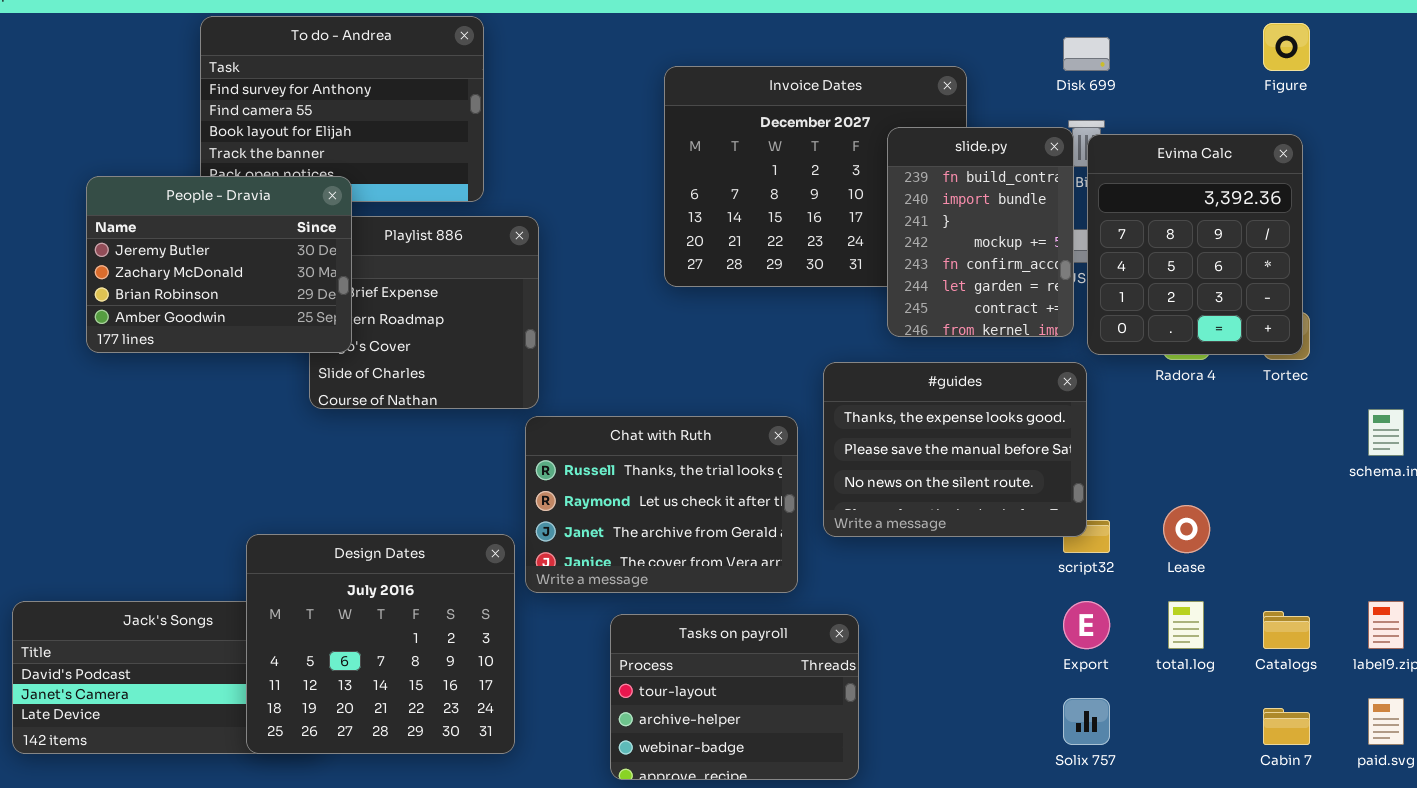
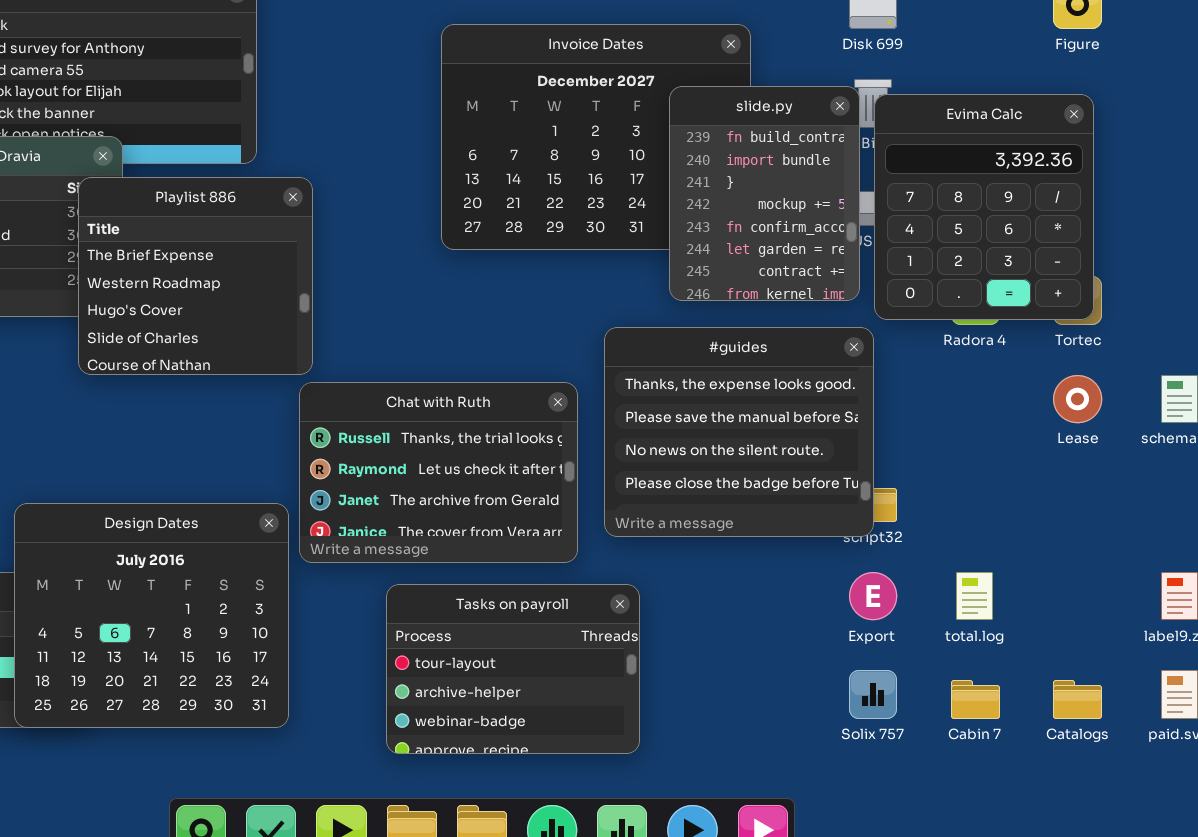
Playlist 886: [309,216,539,409] -> [78,177,313,375], raised
#guides: [823,362,1087,537] -> [604,327,874,537], resized
Lease: [1163,505,1210,553] -> [1053,375,1102,423], moved
Catalogs: [1263,611,1310,649] -> [1053,680,1102,719], moved
Cabin 7: [1263,708,1310,745] -> [951,680,1000,719], moved

